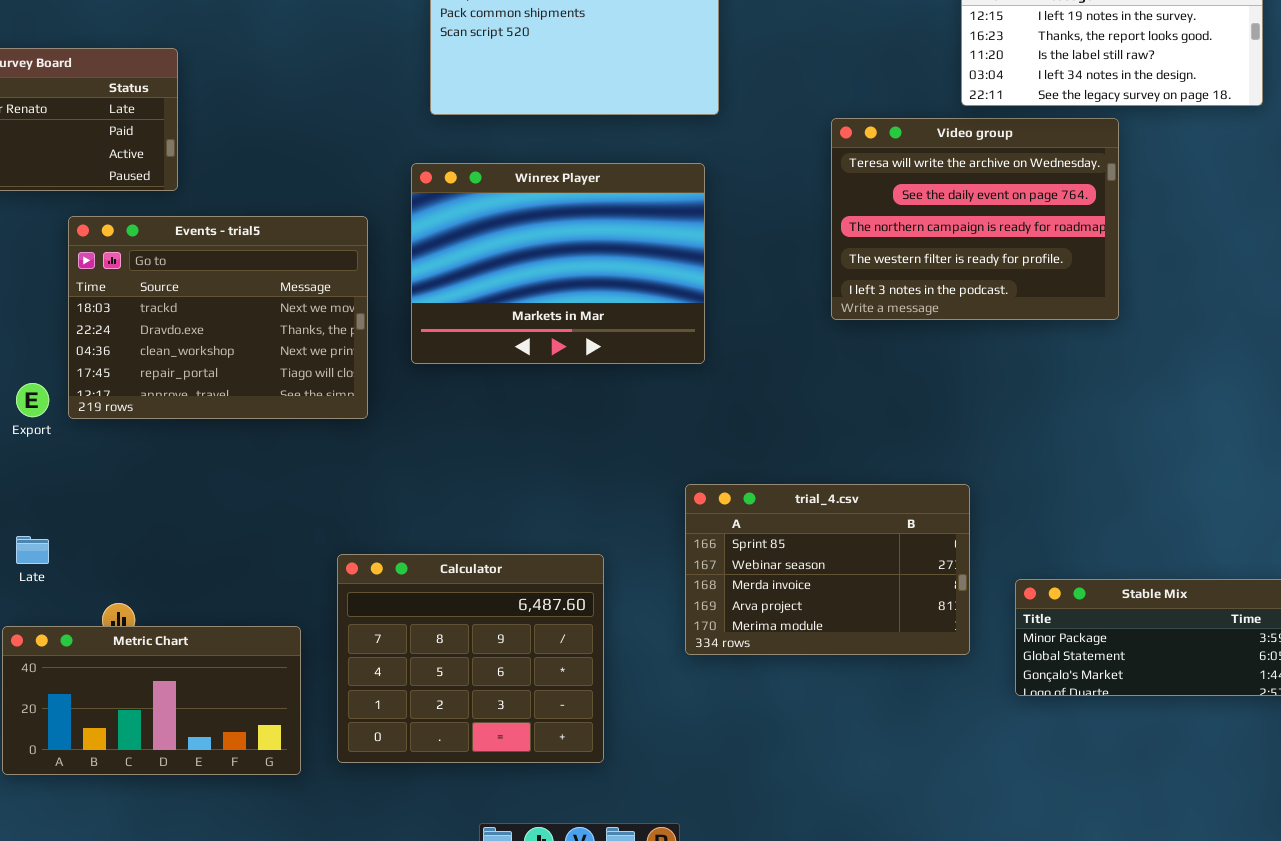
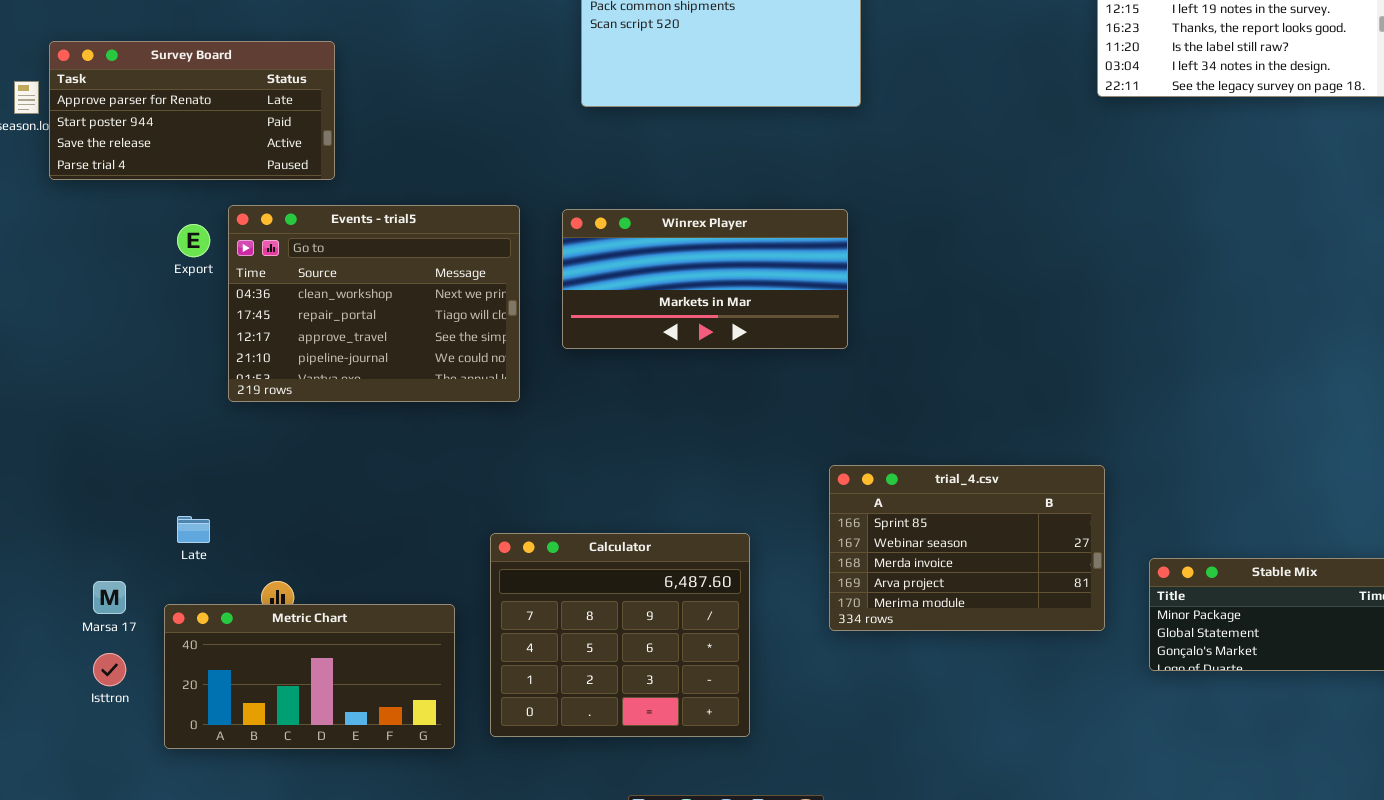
Video group: [831,118,1119,320] -> none, closed
Winrex Player: [411,163,705,364] -> [562,209,848,349], resized
Events - trial5: [68,216,368,419] -> [228,205,520,402], scrolled down 2 rows
Export: [16,383,49,417] -> [177,224,210,257], moved

